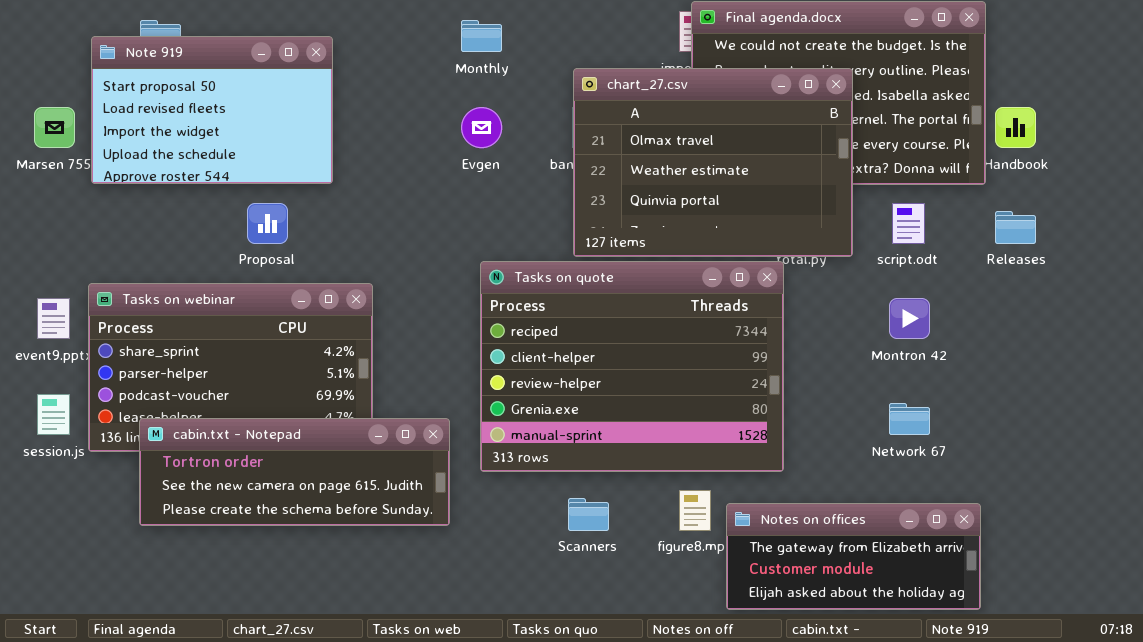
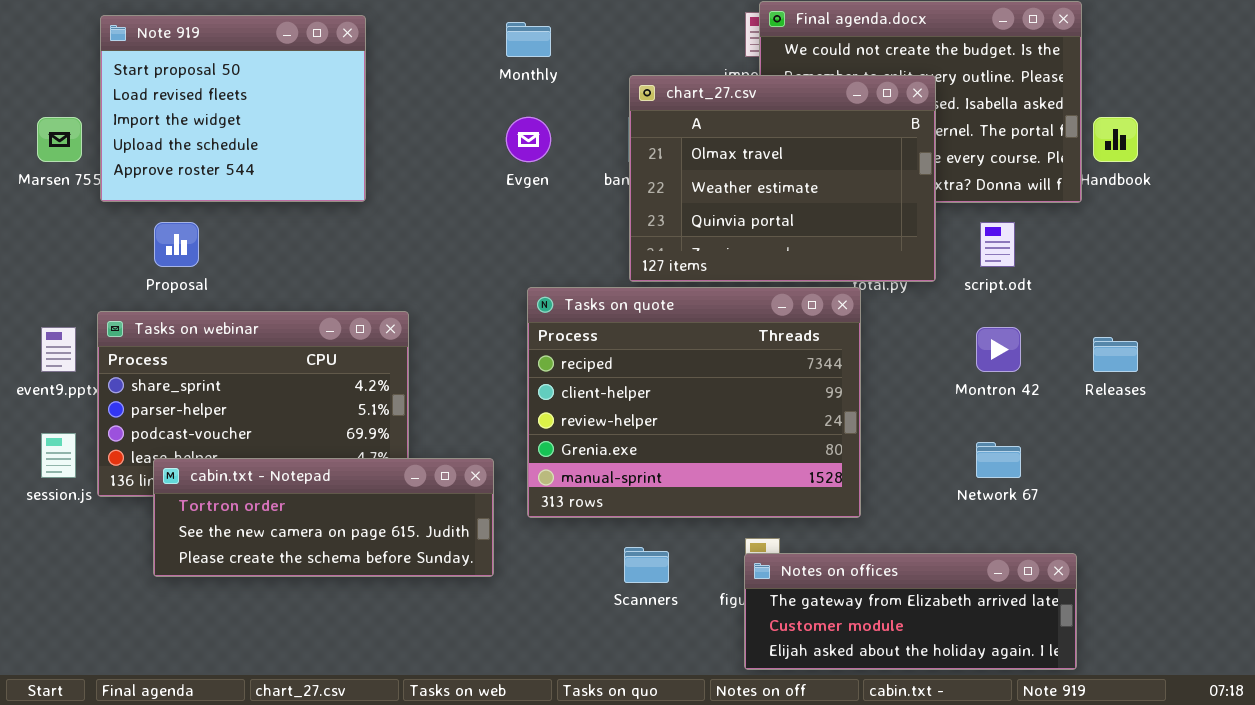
Note 919: [91,36,333,184] -> [100,15,366,202], resized
Proposal: [247,203,288,244] -> [154,222,199,267], moved
Releases: [995,211,1036,244] -> [1093,337,1138,372], moved
Notes on offices: [726,503,981,610] -> [744,553,1077,670], resized

